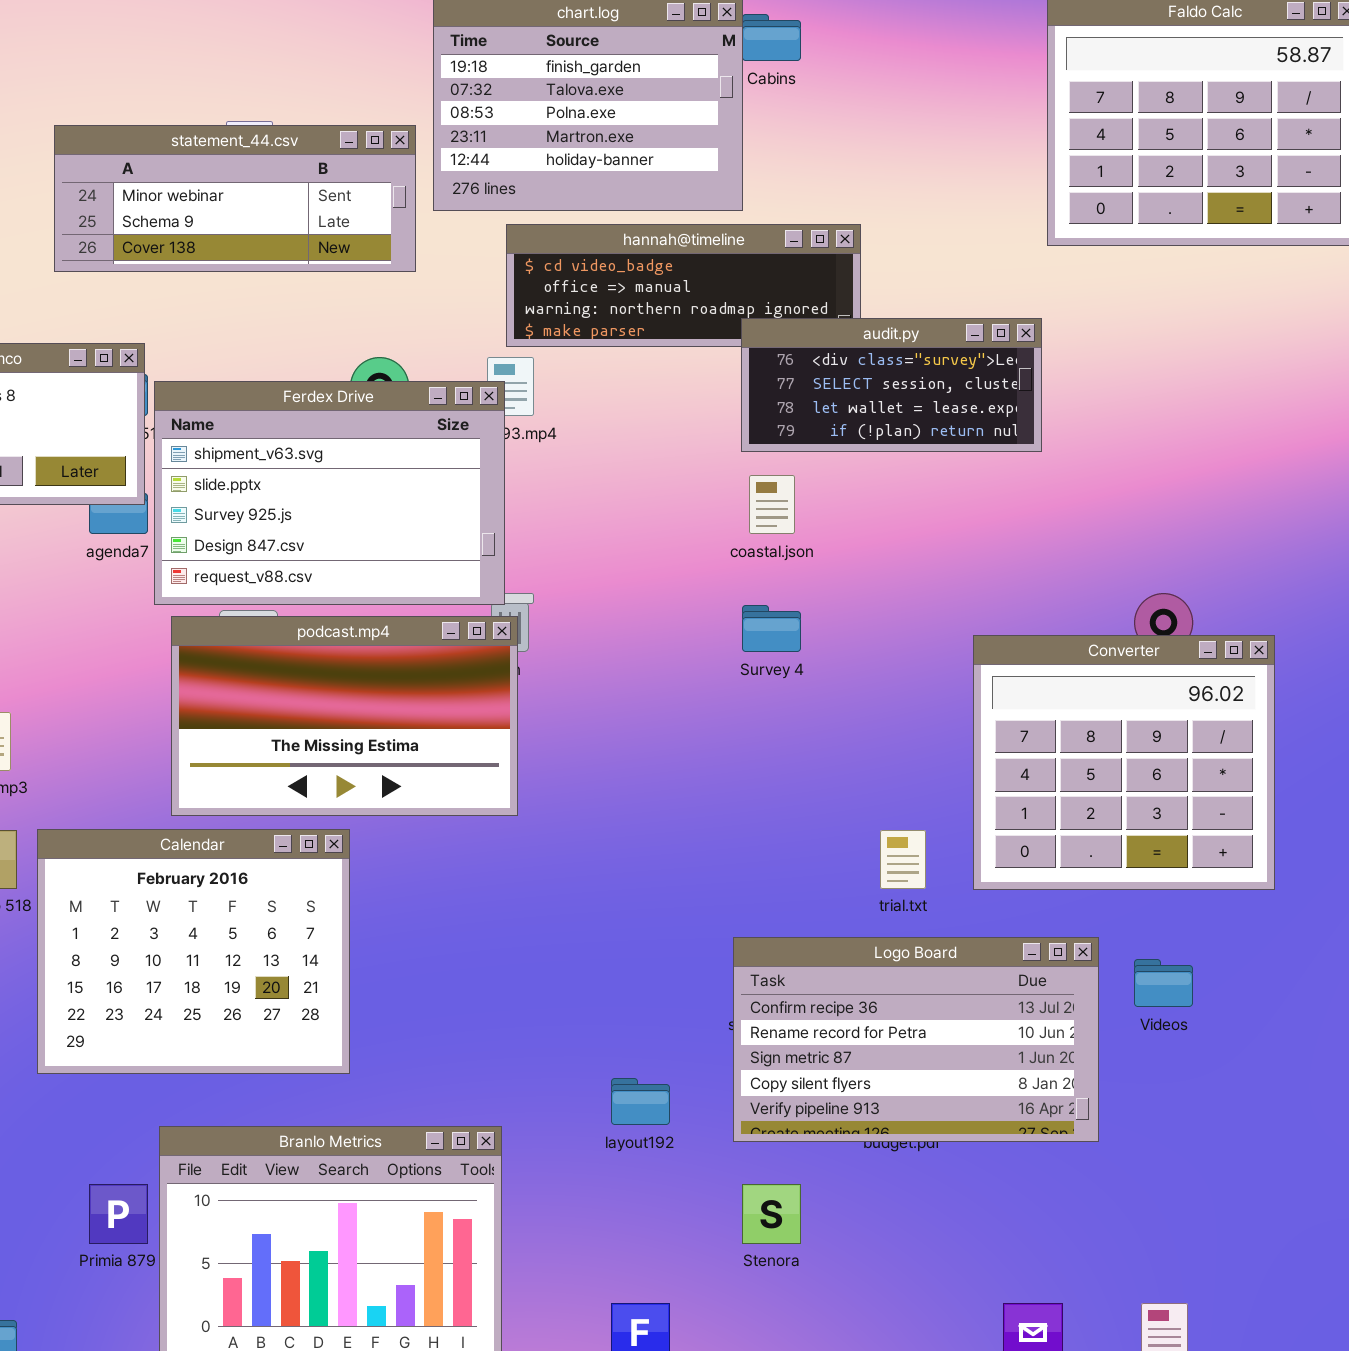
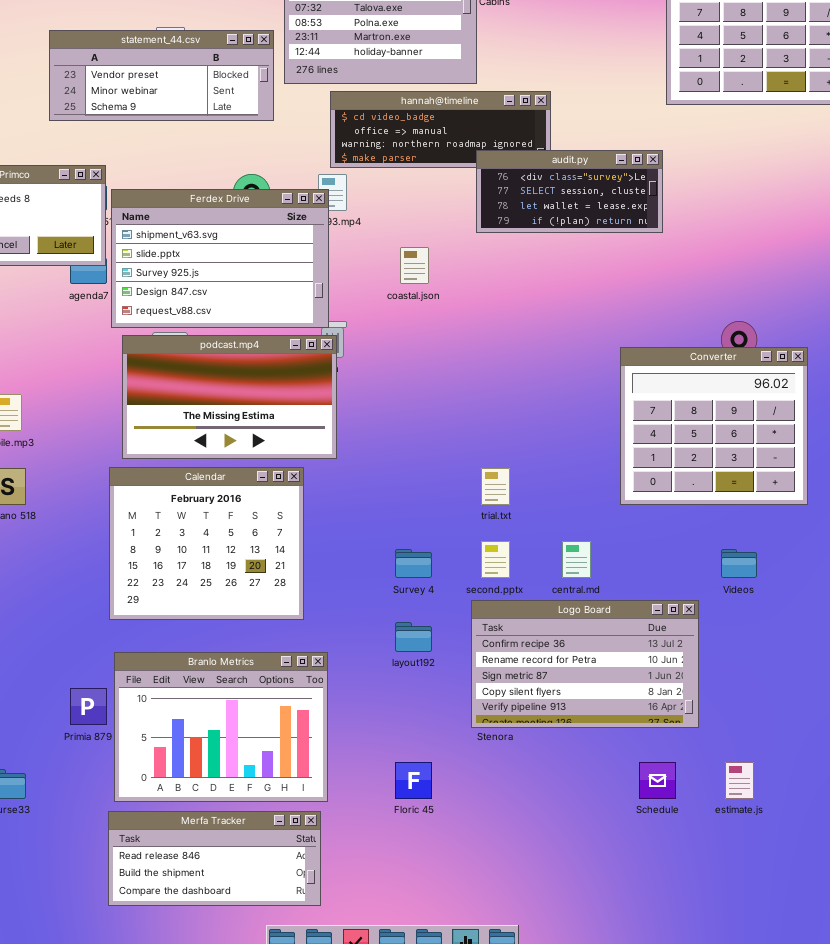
statement_44.csv: [54,125,416,272] -> [49,30,274,121], scrolled up 1 row
coastal.json: [749,475,795,534] -> [400,247,429,284], moved
Survey 4: [742,605,801,652] -> [395,549,432,578], moved
Calendar: [37,829,350,1074] -> [109,467,304,620], moved
trial.txt: [880,830,926,889] -> [481,468,510,505], moved
Logo Board: [733,937,1099,1142] -> [471,600,699,728], moved

